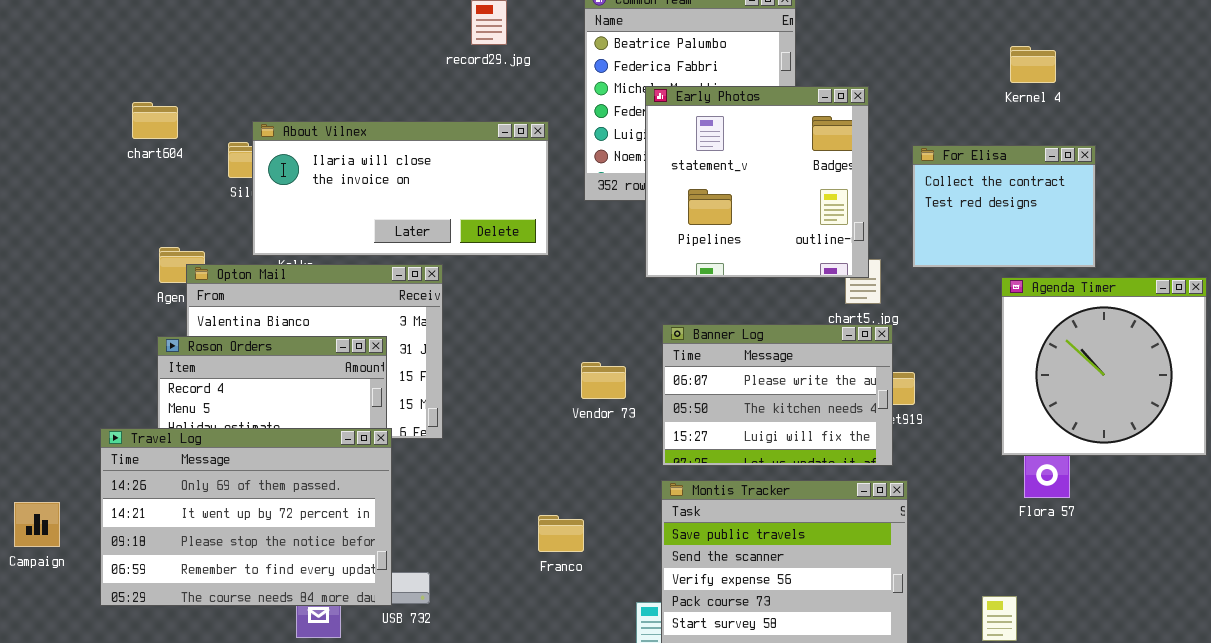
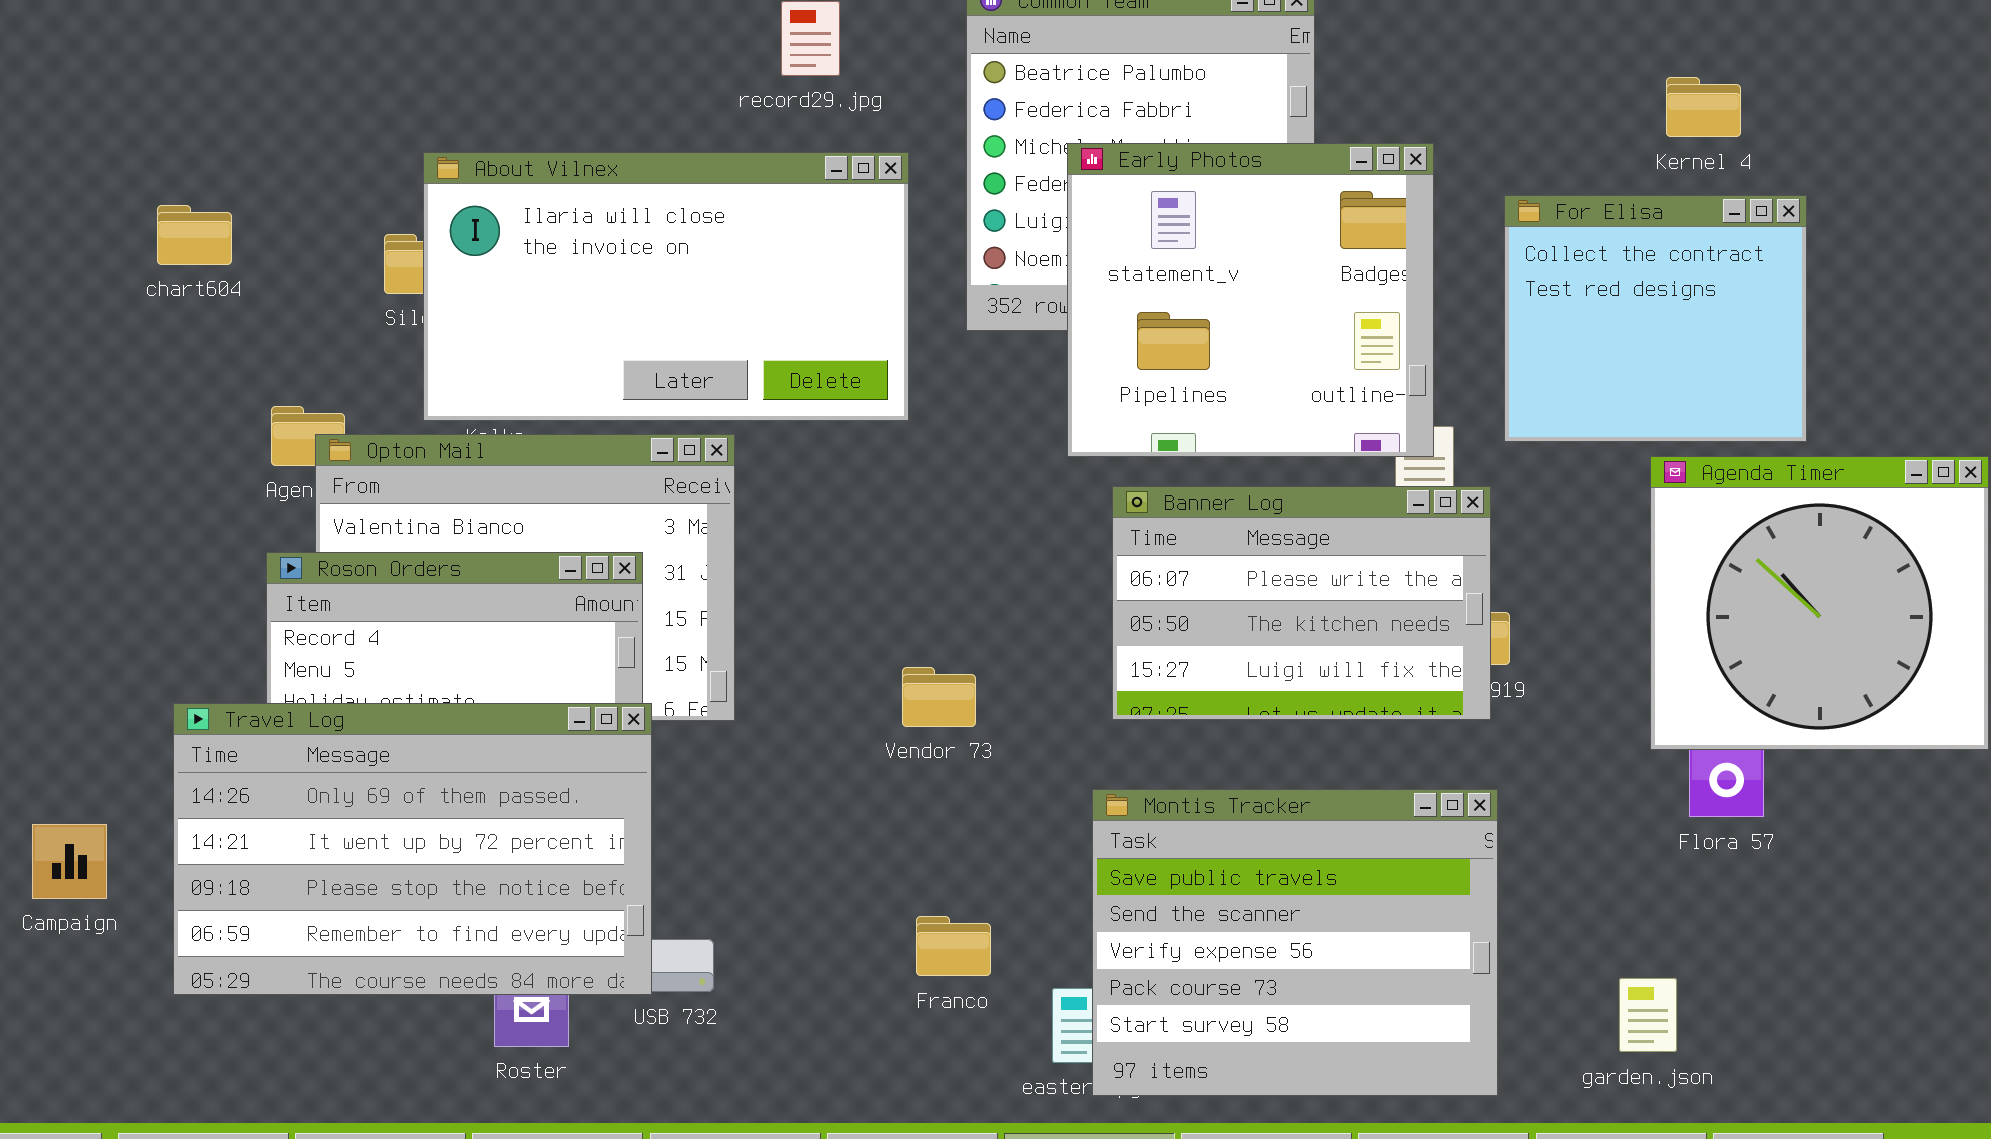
chart604: [132,102,178,139] -> [157,205,232,265], moved
About Vilnex: [252,121,549,256] -> [423,152,909,421], resized
For Elisa: [912,145,1096,268] -> [1504,195,1807,442], resized
Banner Log: [662,324,893,466] -> [1112,486,1491,720], moved
Vendor 73: [581,362,626,399] -> [902,667,976,727], moved
Franco: [538,515,584,552] -> [916,916,991,976], moved

